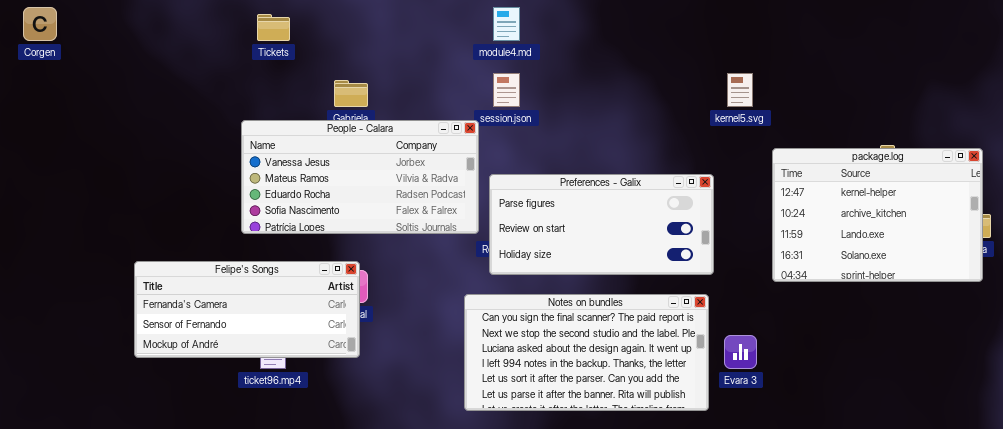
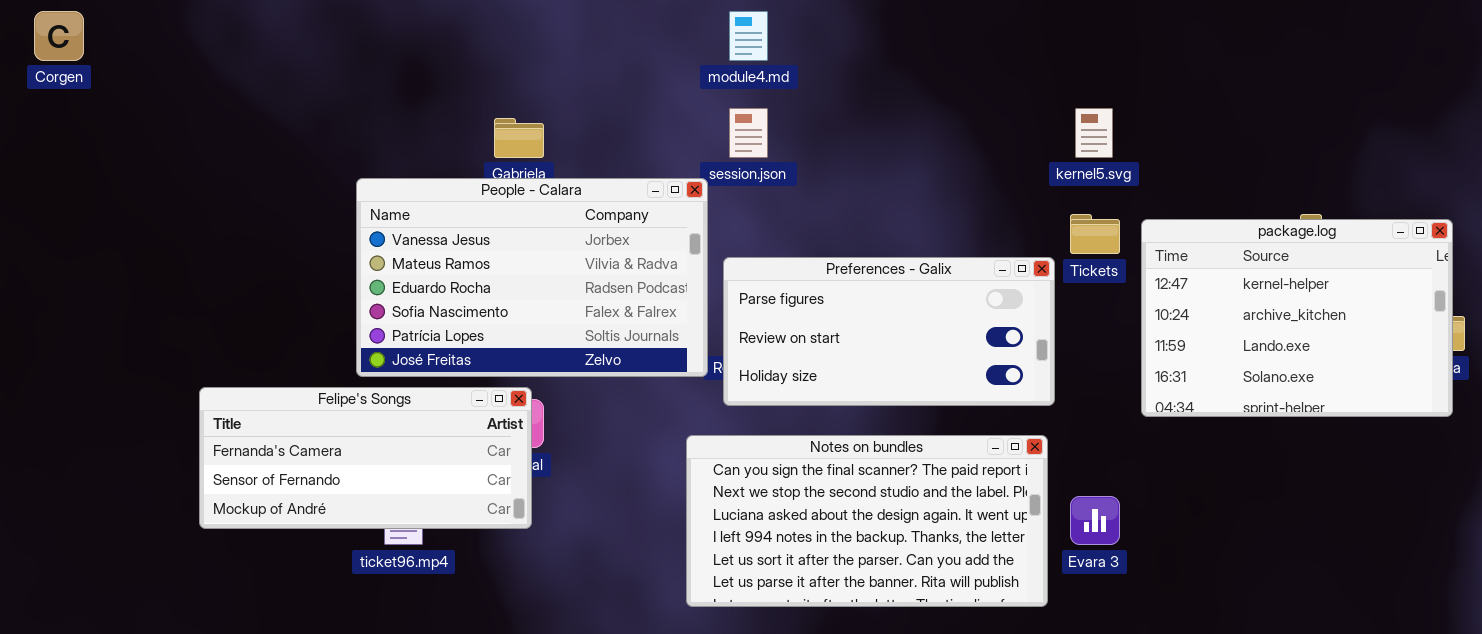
Tickets: [257,14,290,41] -> [1070,214,1120,254], moved
People - Calara: [241,120,479,234] -> [356,178,708,377], resized

